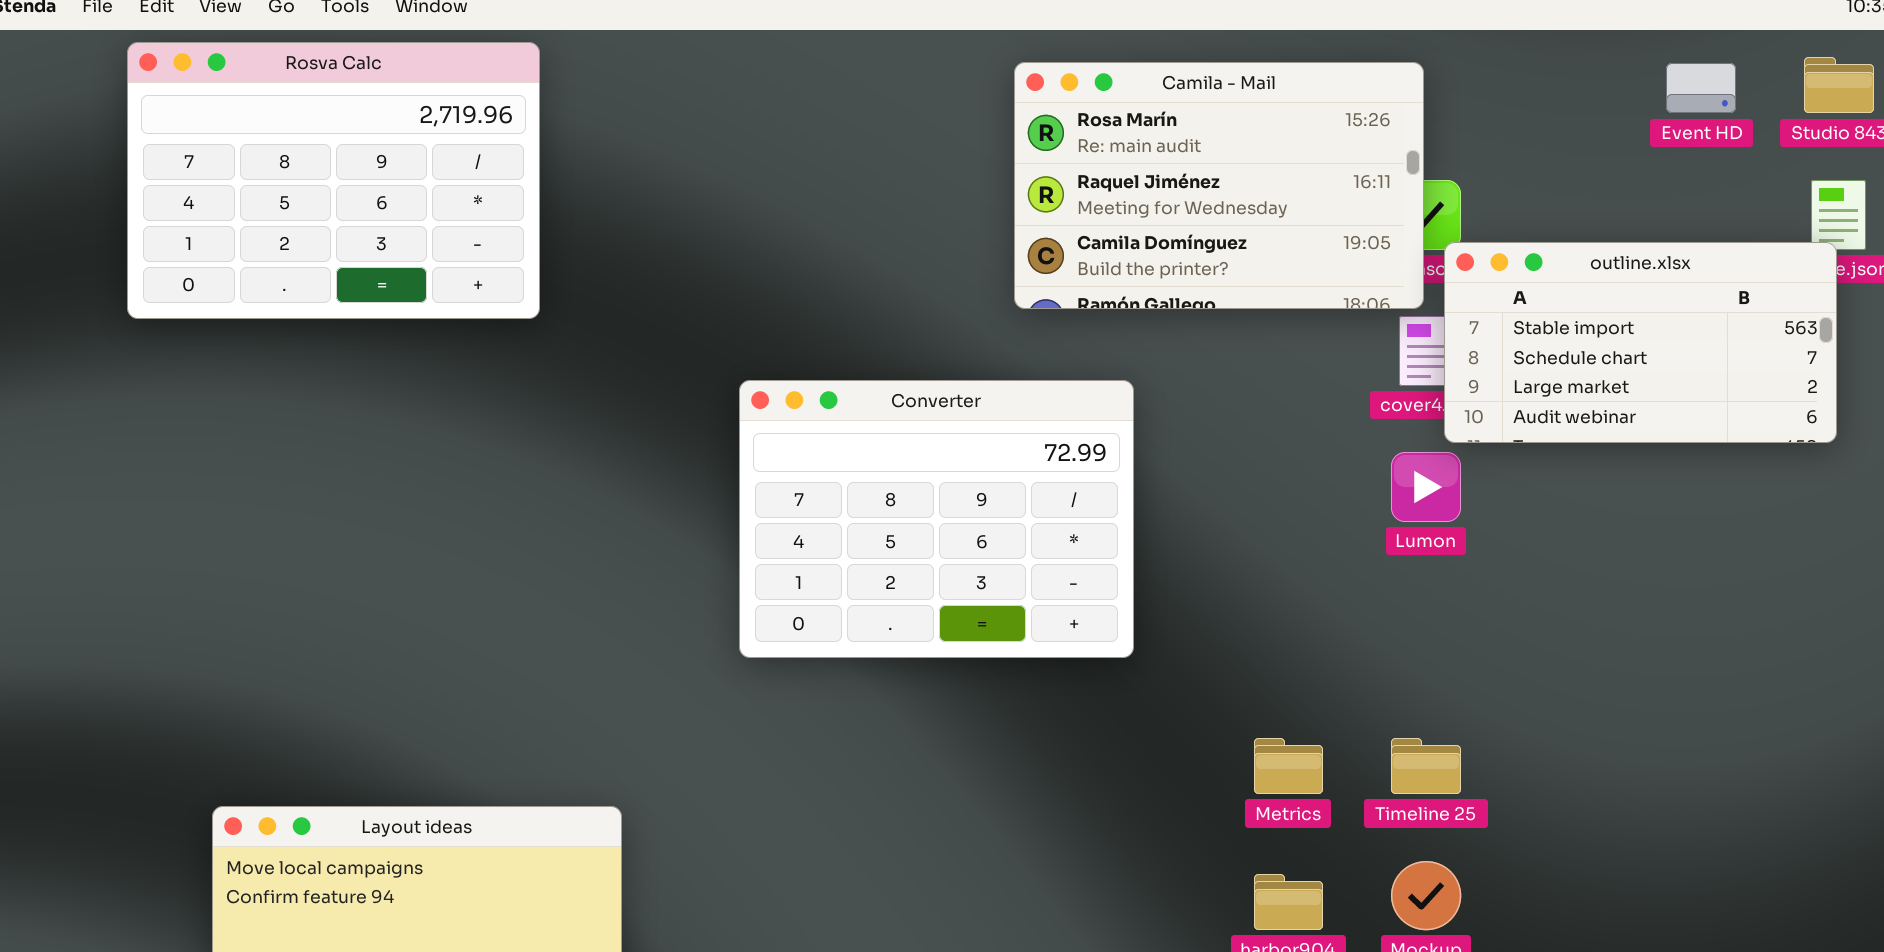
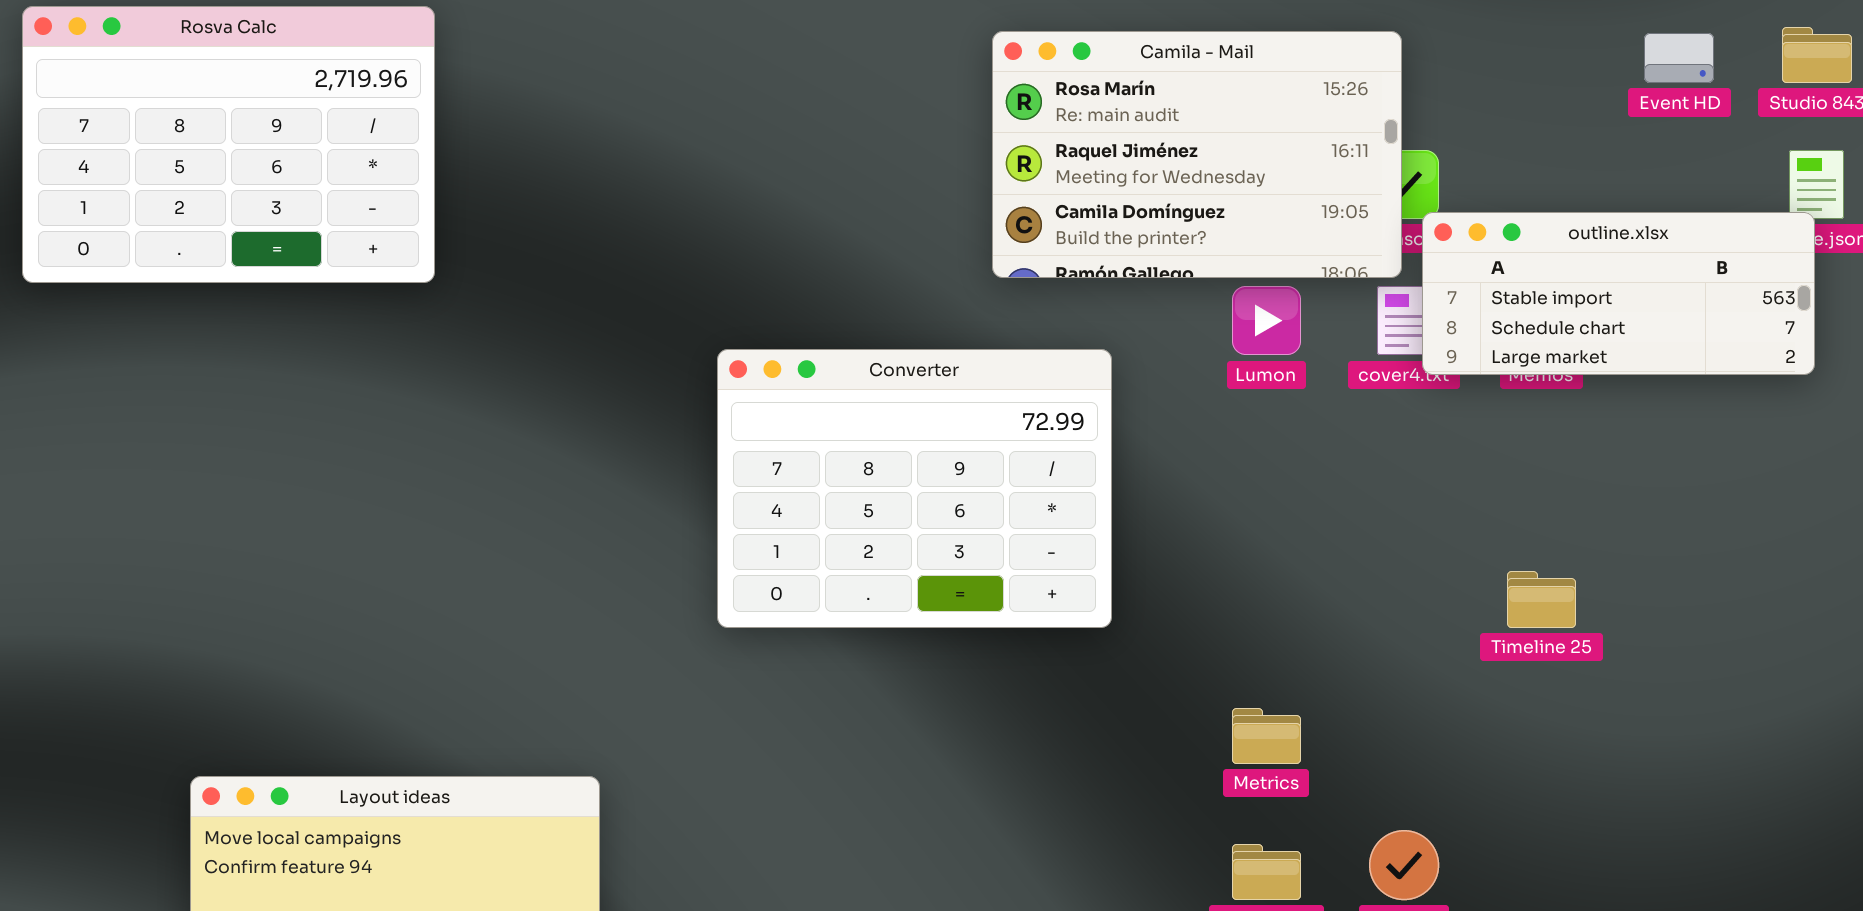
Rosva Calc: [127,42,540,319] -> [22,6,435,283], moved
outline.xlsx: [1444,242,1837,443] -> [1422,212,1815,375], resized
Lumon: [1391,452,1461,522] -> [1232,286,1301,355], moved
Timeline 25: [1391,738,1461,794] -> [1507,571,1576,628], moved

